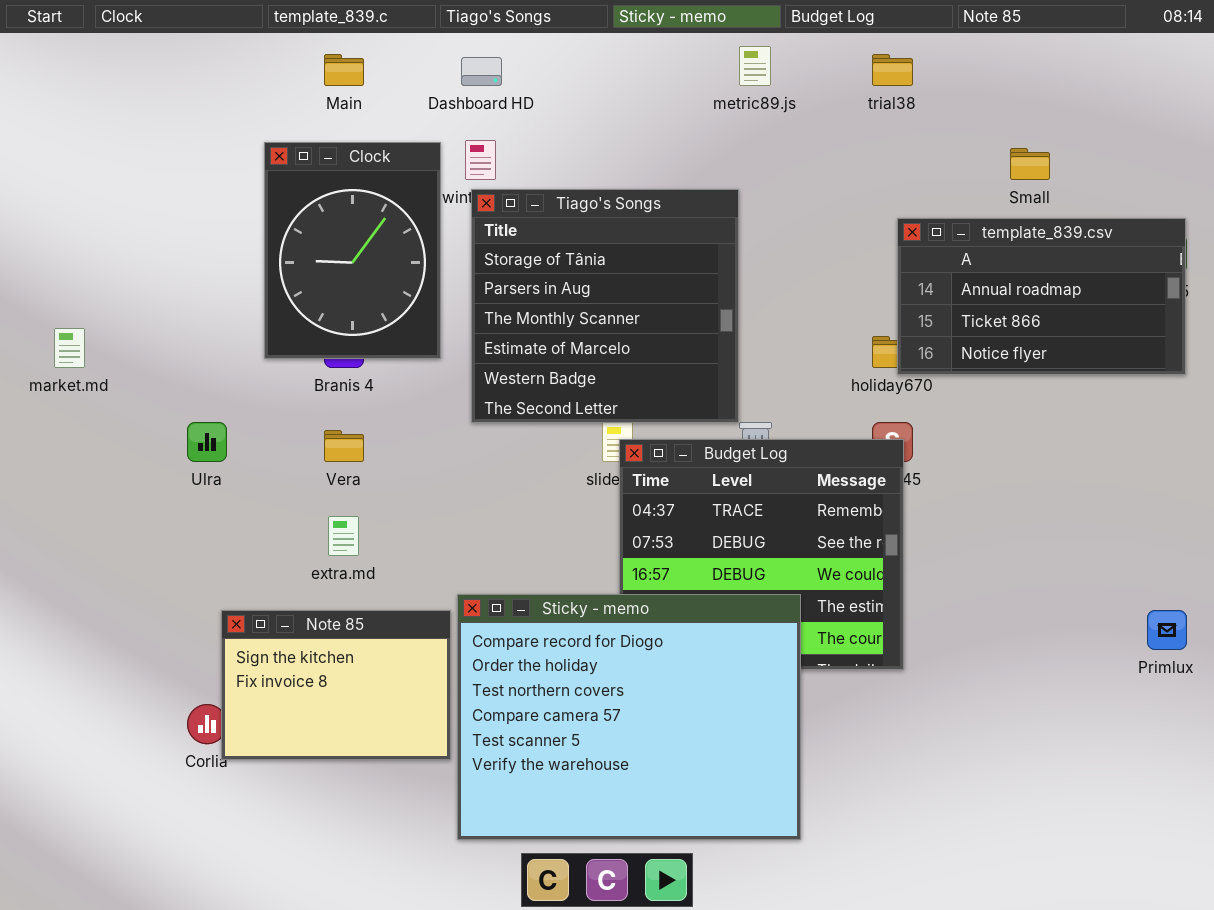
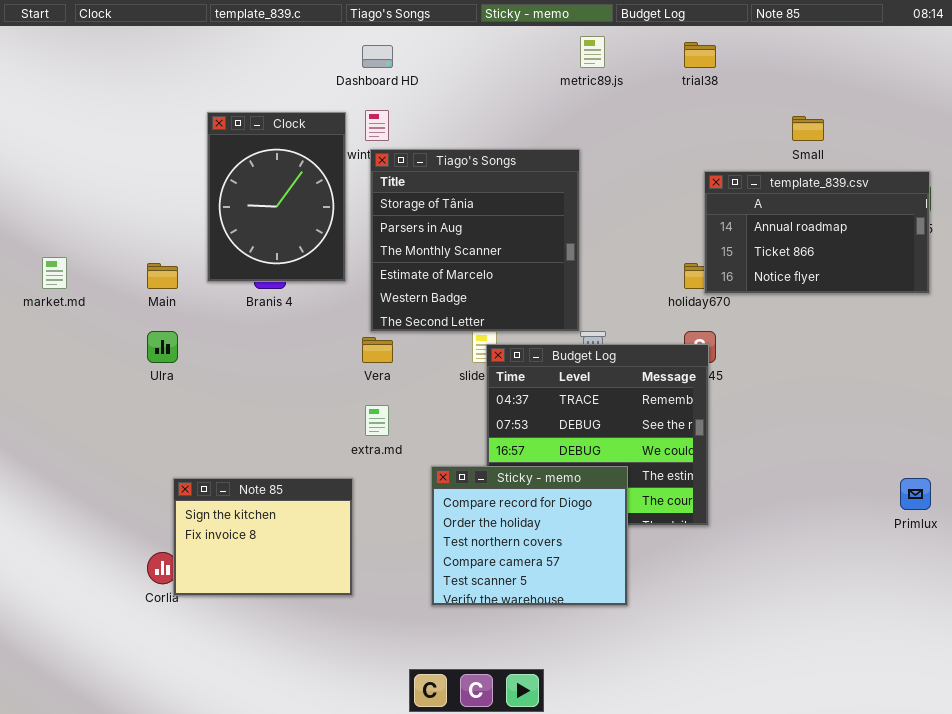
Main: [324,54,364,86] -> [147,263,178,289], moved
Vera: [324,430,364,462] -> [362,337,393,363], moved
extra.md: [328,516,359,556] -> [365,405,389,436], moved
Sticky - memo: [457,594,801,840] -> [431,466,628,606], resized

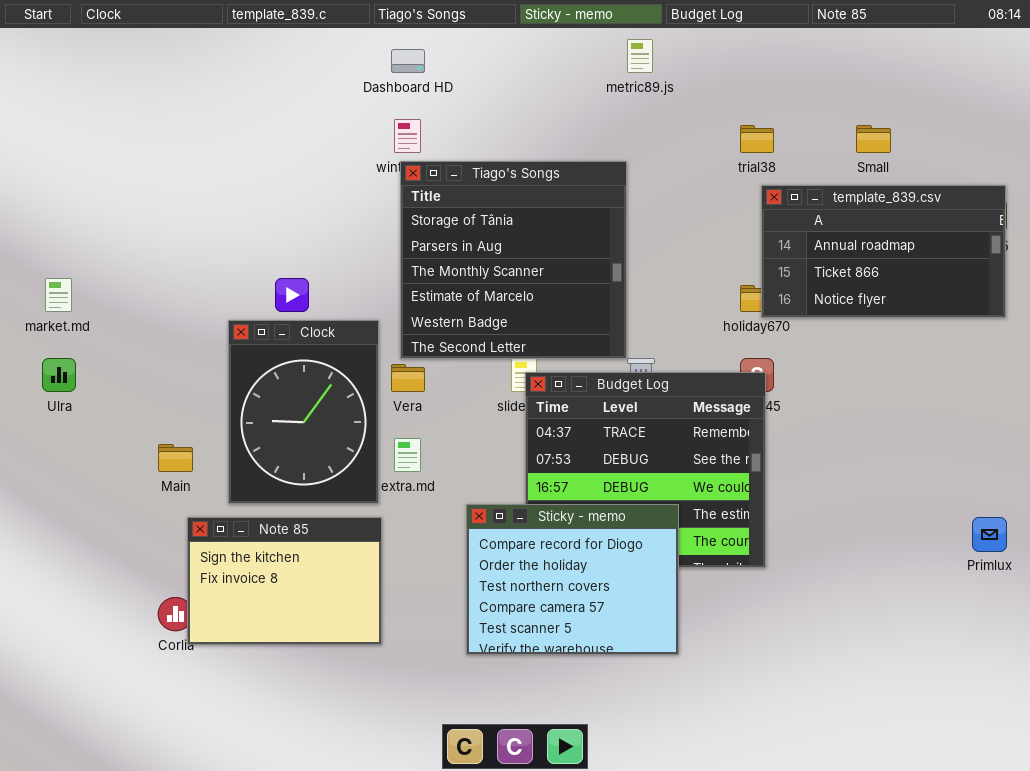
trial38: [684,42,716,68] -> [740,125,774,153], moved
Clock: [207,112,346,282] -> [228,320,379,504], moved
Main: [147,263,178,289] -> [158,444,193,472], moved
Ulra: [147,331,178,363] -> [42,358,76,392], moved

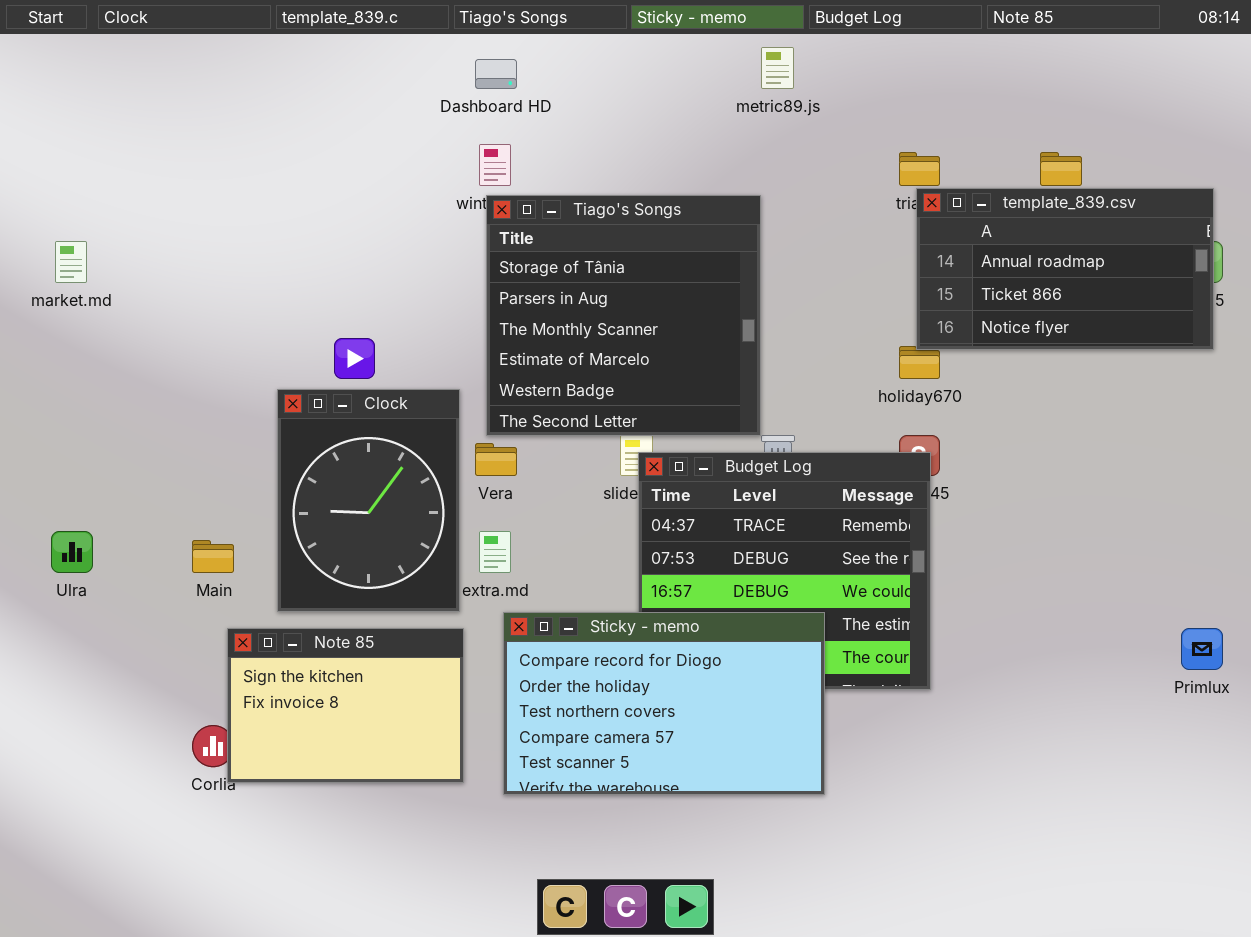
template_839.csv: [761,185,1006,318] -> [916,188,1214,350], moved
market.md: [45,278,72,312] -> [55,241,87,283], moved
Ulra: [42,358,76,392] -> [51,531,93,573], moved
Sticky - memo: [466,504,679,655] -> [503,612,825,795], resized

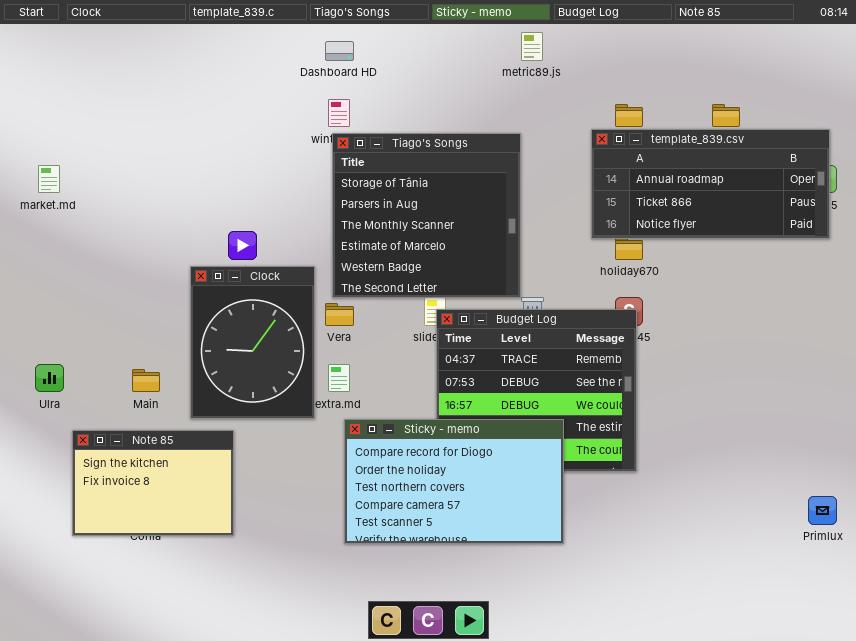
template_839.csv: [916,188,1214,350] -> [591,129,830,239], resized
Note 85: [227,628,464,783] -> [72,430,234,536], moved
Primlux: [1181,628,1223,670] -> [808,496,837,525], moved

